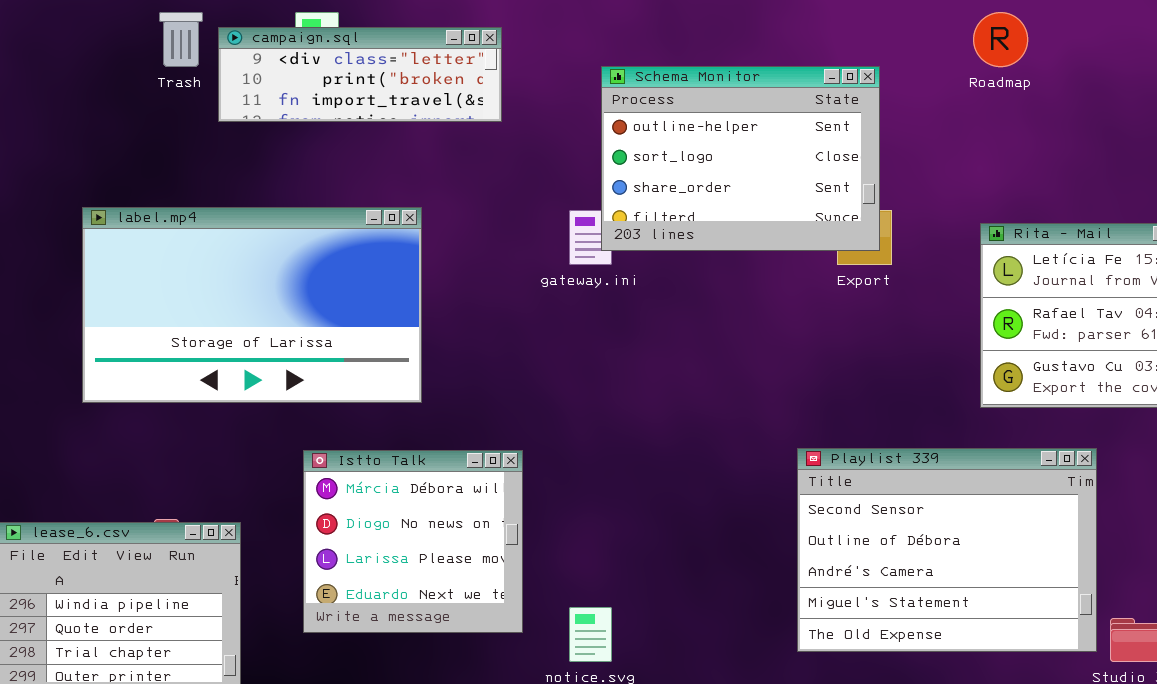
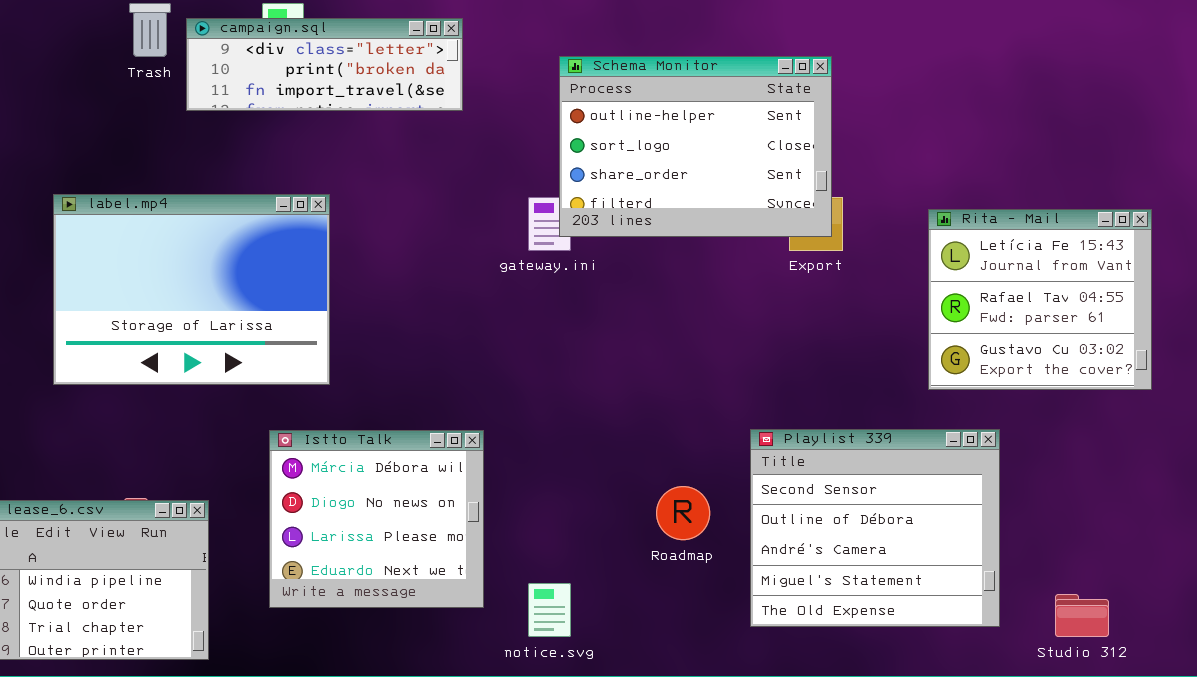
Roadmap: [973,12,1028,67] -> [656,486,710,540], moved
label.mp4: [82,207,422,403] -> [53,194,330,385], resized
Playlist 339: [797,448,1097,652] -> [750,429,1000,627], resized

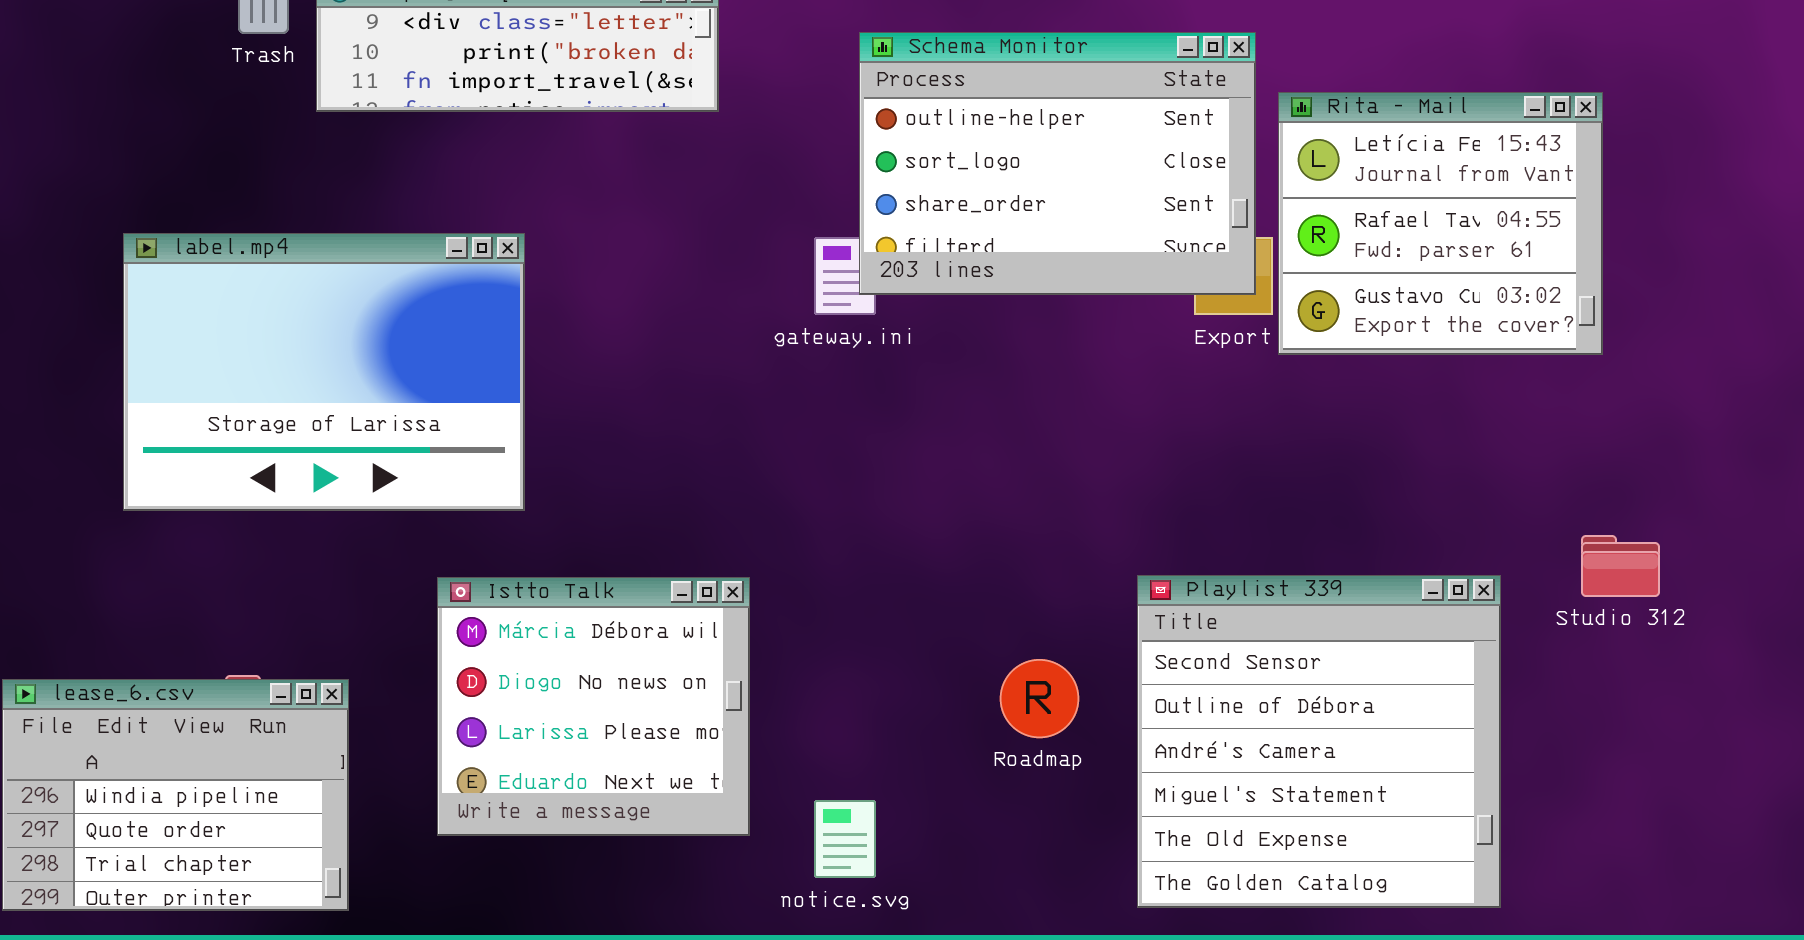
Rita - Mail: [928,209,1152,390] -> [1278,92,1603,355], moved
Playlist 339: [750,429,1000,627] -> [1137,575,1501,908], resized
Studio 312: [1055,594,1109,637] -> [1581,535,1660,597], moved

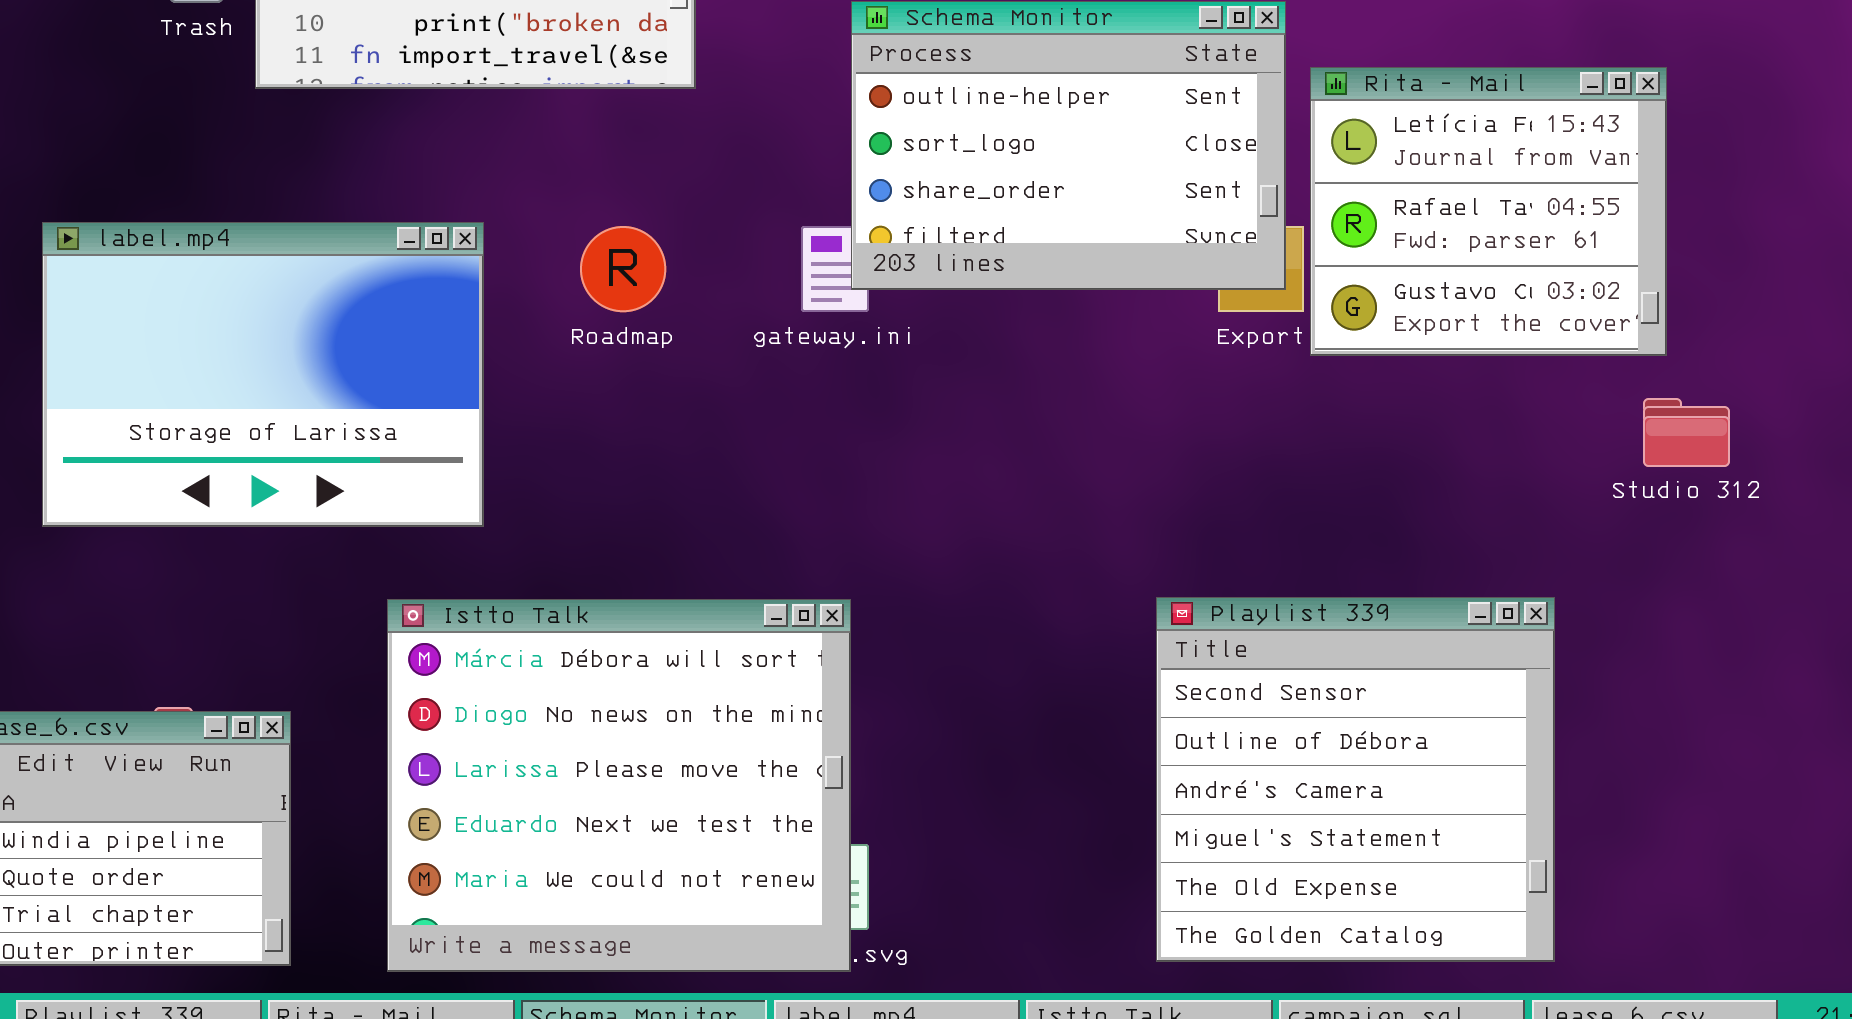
Studio 312: [1581,535,1660,597] -> [1643,398,1730,467], moved
Istto Talk: [437,577,750,836] -> [387,599,851,972], resized
Roadmap: [1000,659,1079,738] -> [580,226,666,312], moved

